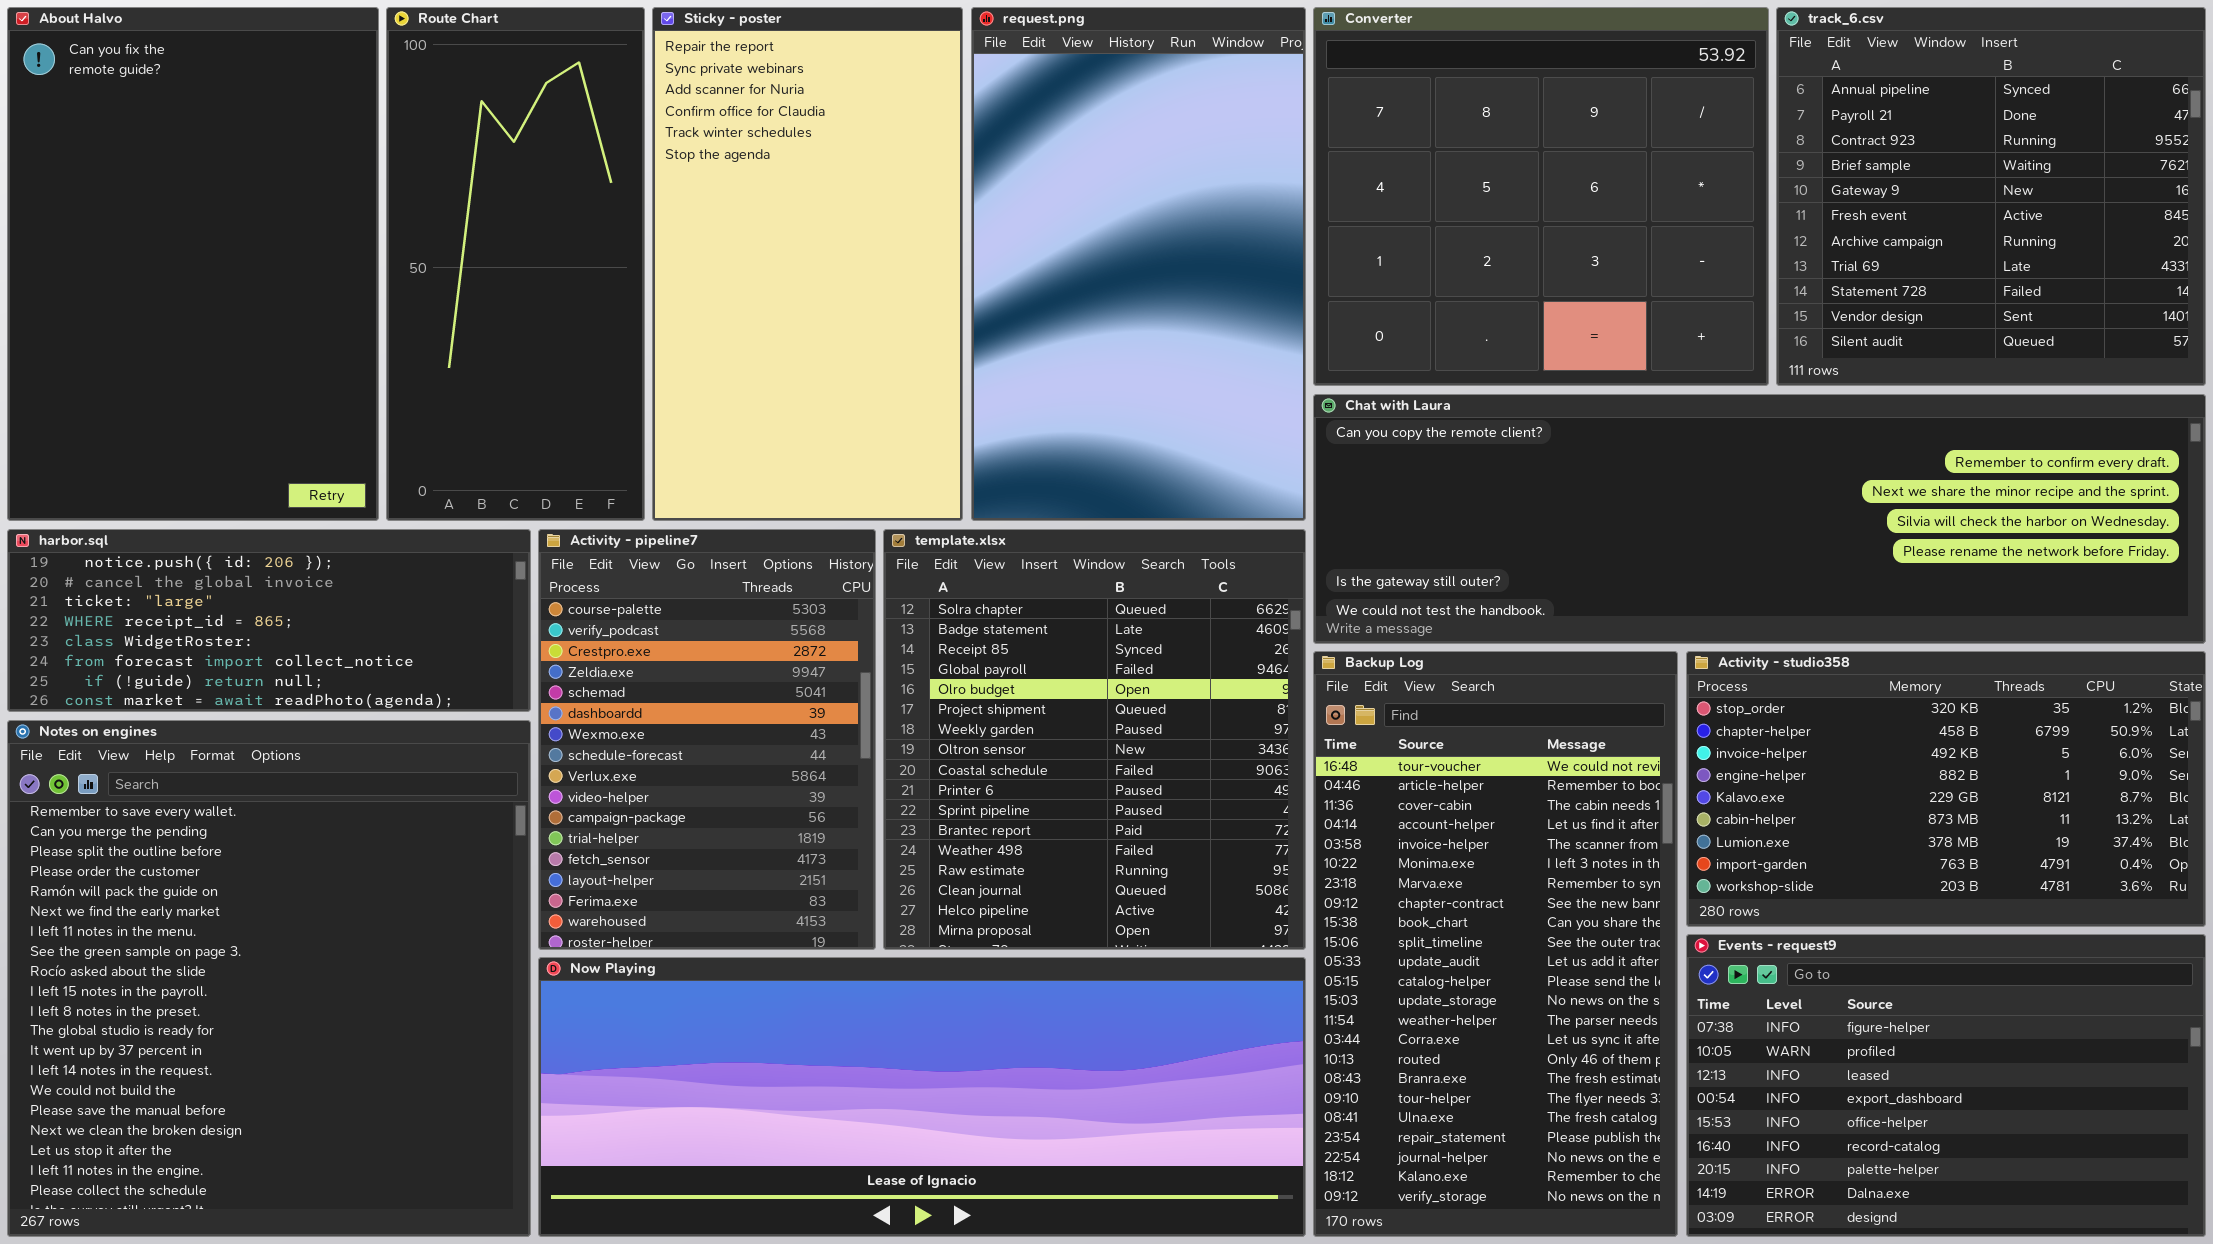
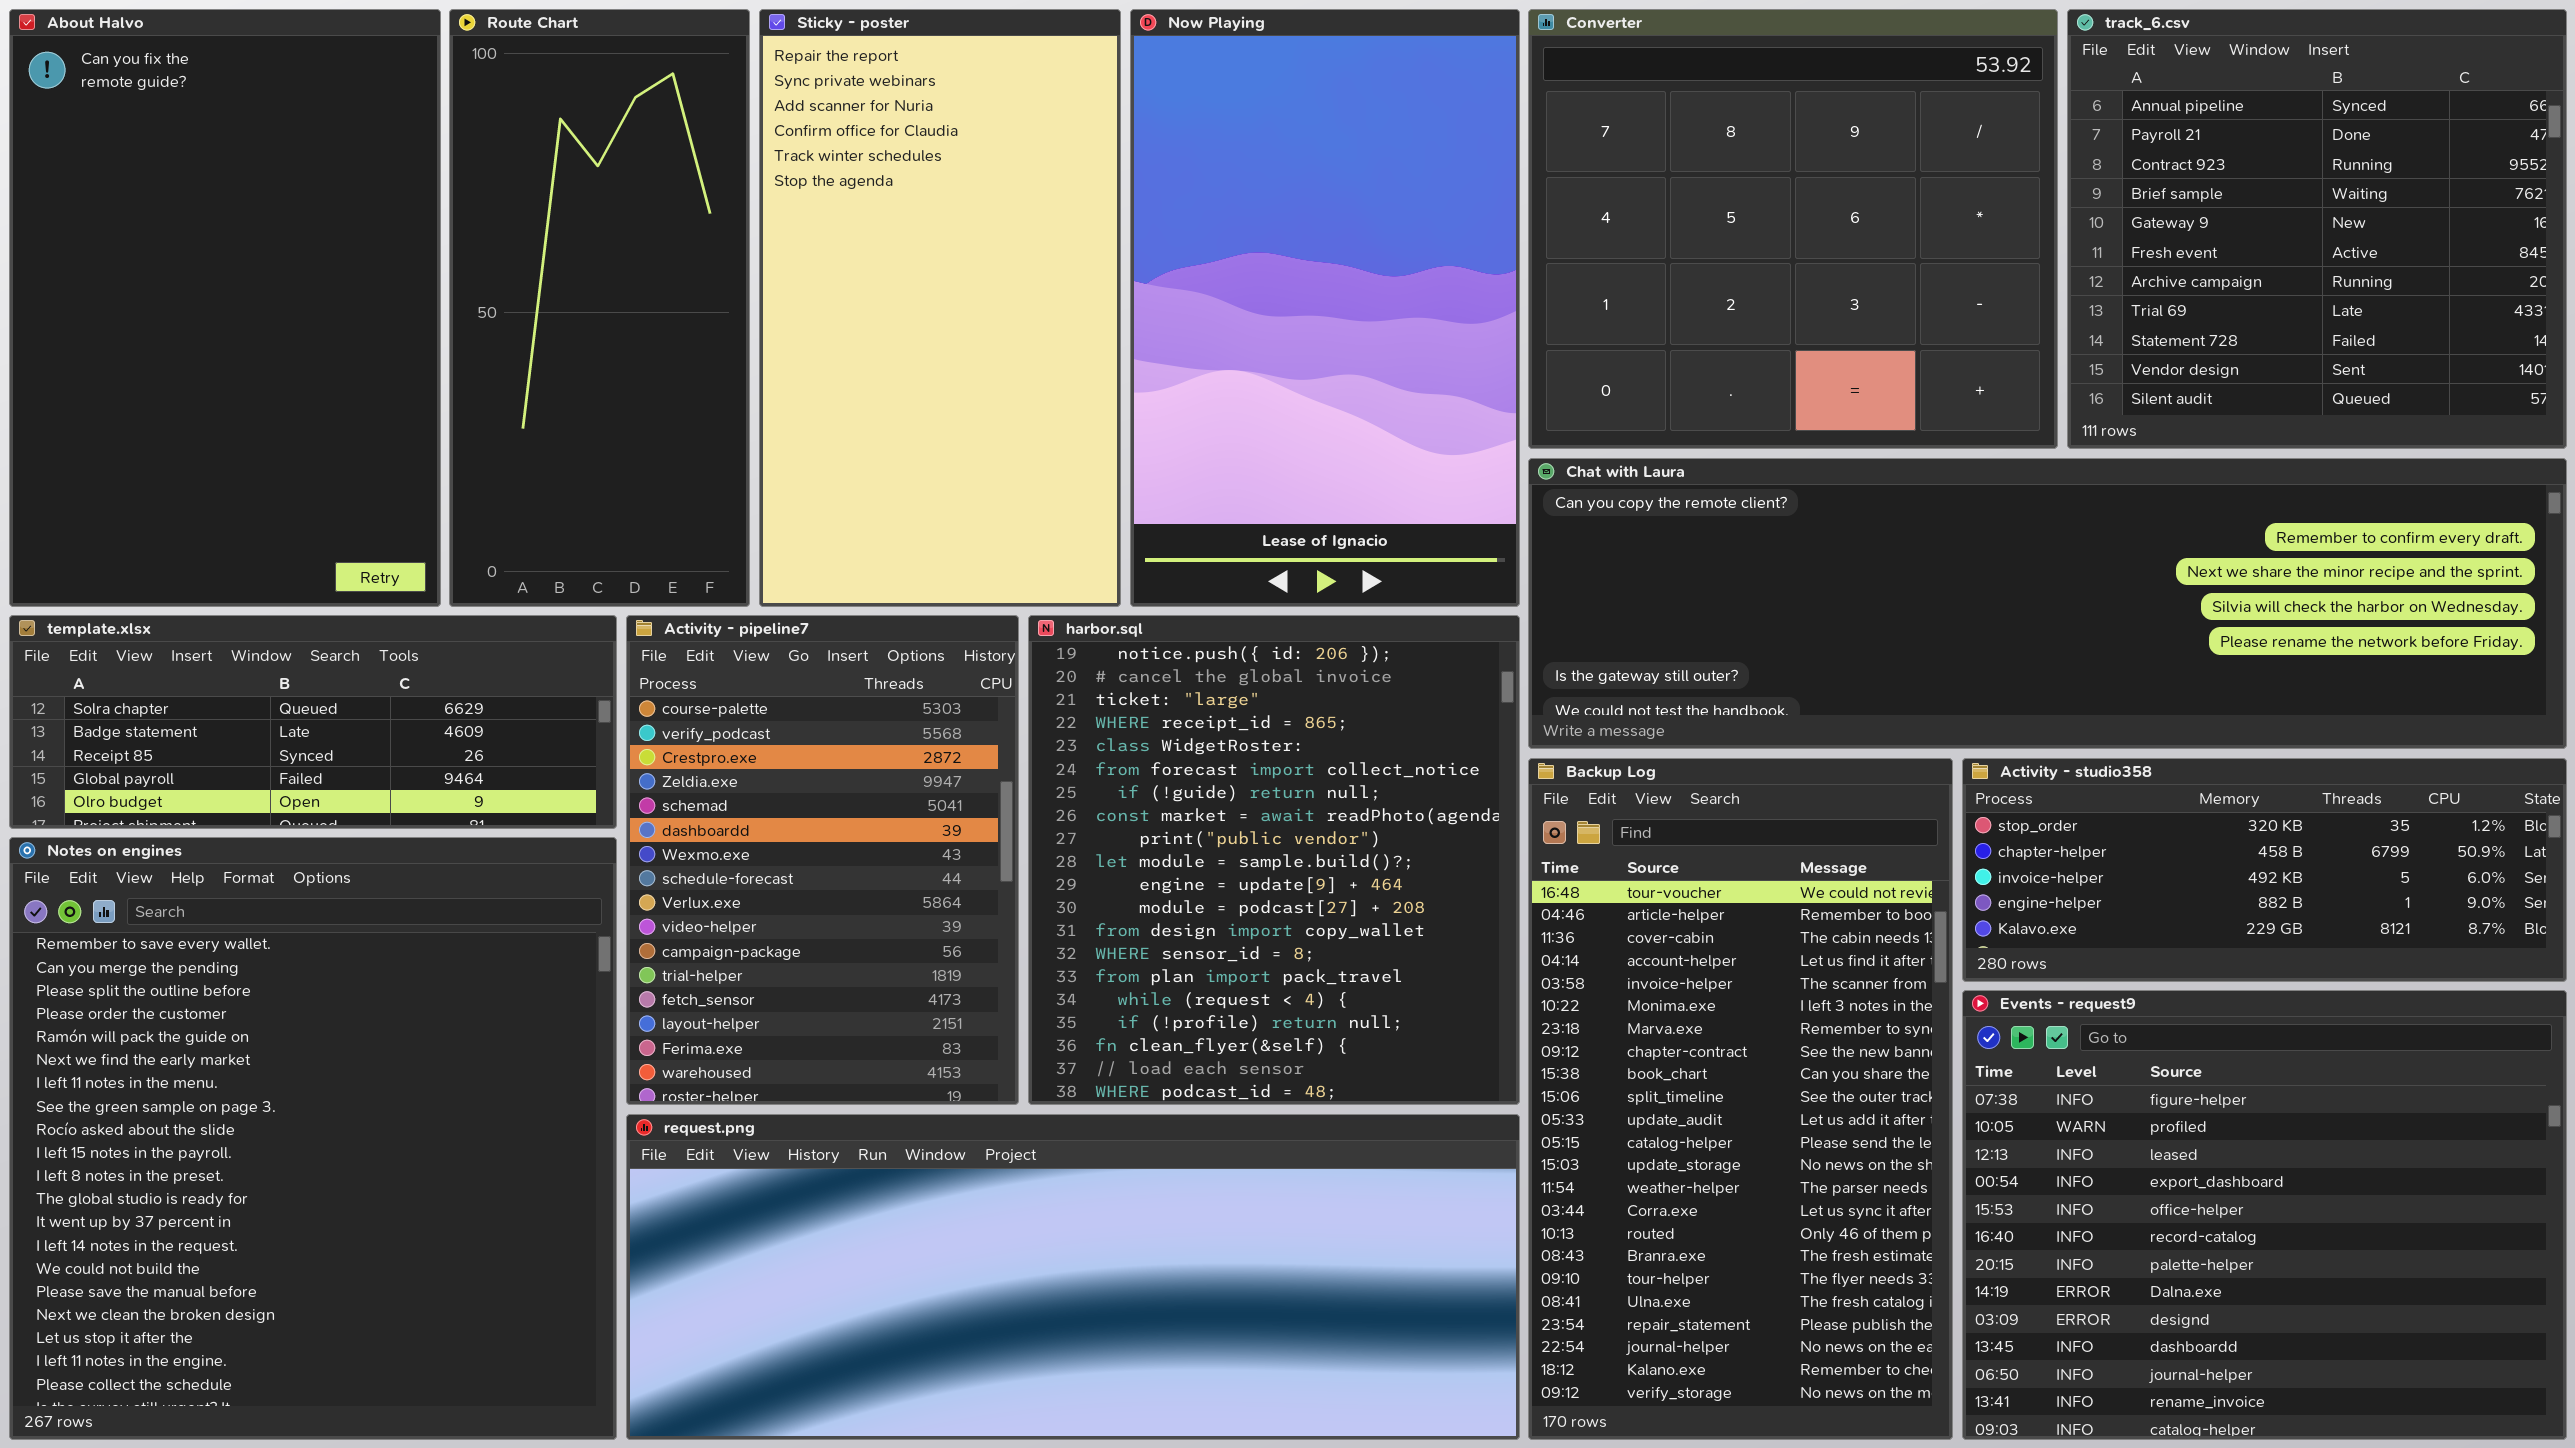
request.png: [971,7,1306,521] -> [626,1114,1520,1440], moved, resized
harbor.sql: [7,529,531,712] -> [1028,615,1520,1105], moved, resized
template.xlsx: [883,529,1306,950] -> [9,615,617,829], moved, resized
Activity - studio358: [1686,651,2206,927] -> [1962,758,2567,982], resized
Events - request9: [1686,934,2206,1237] -> [1962,990,2567,1440], resized
Now Playing: [538,957,1306,1237] -> [1130,9,1520,607], moved, resized

